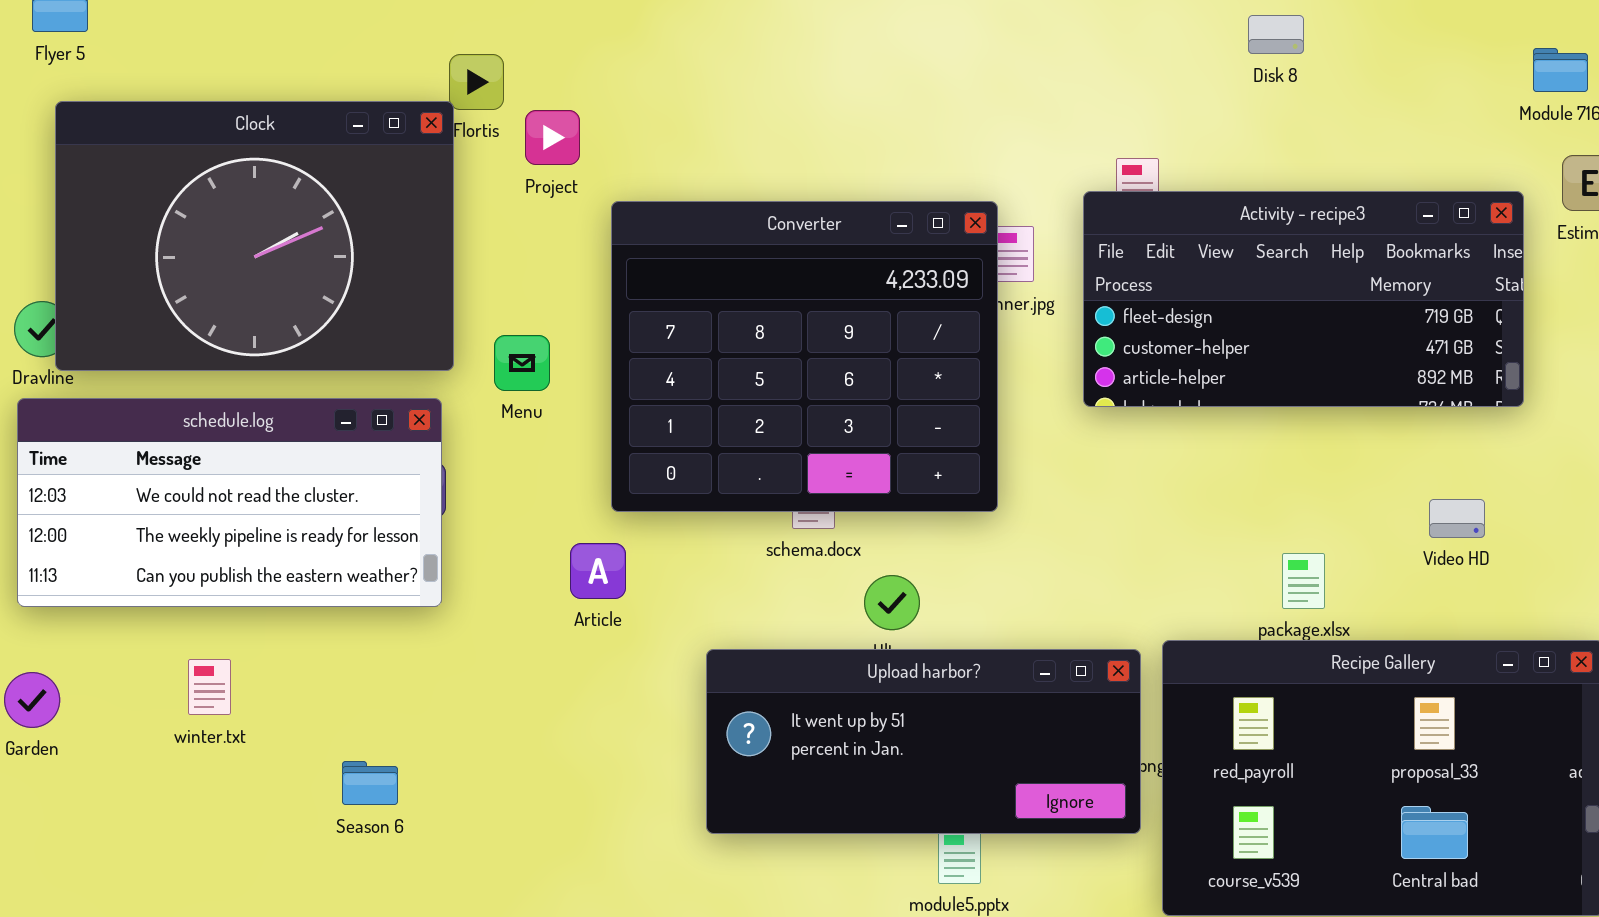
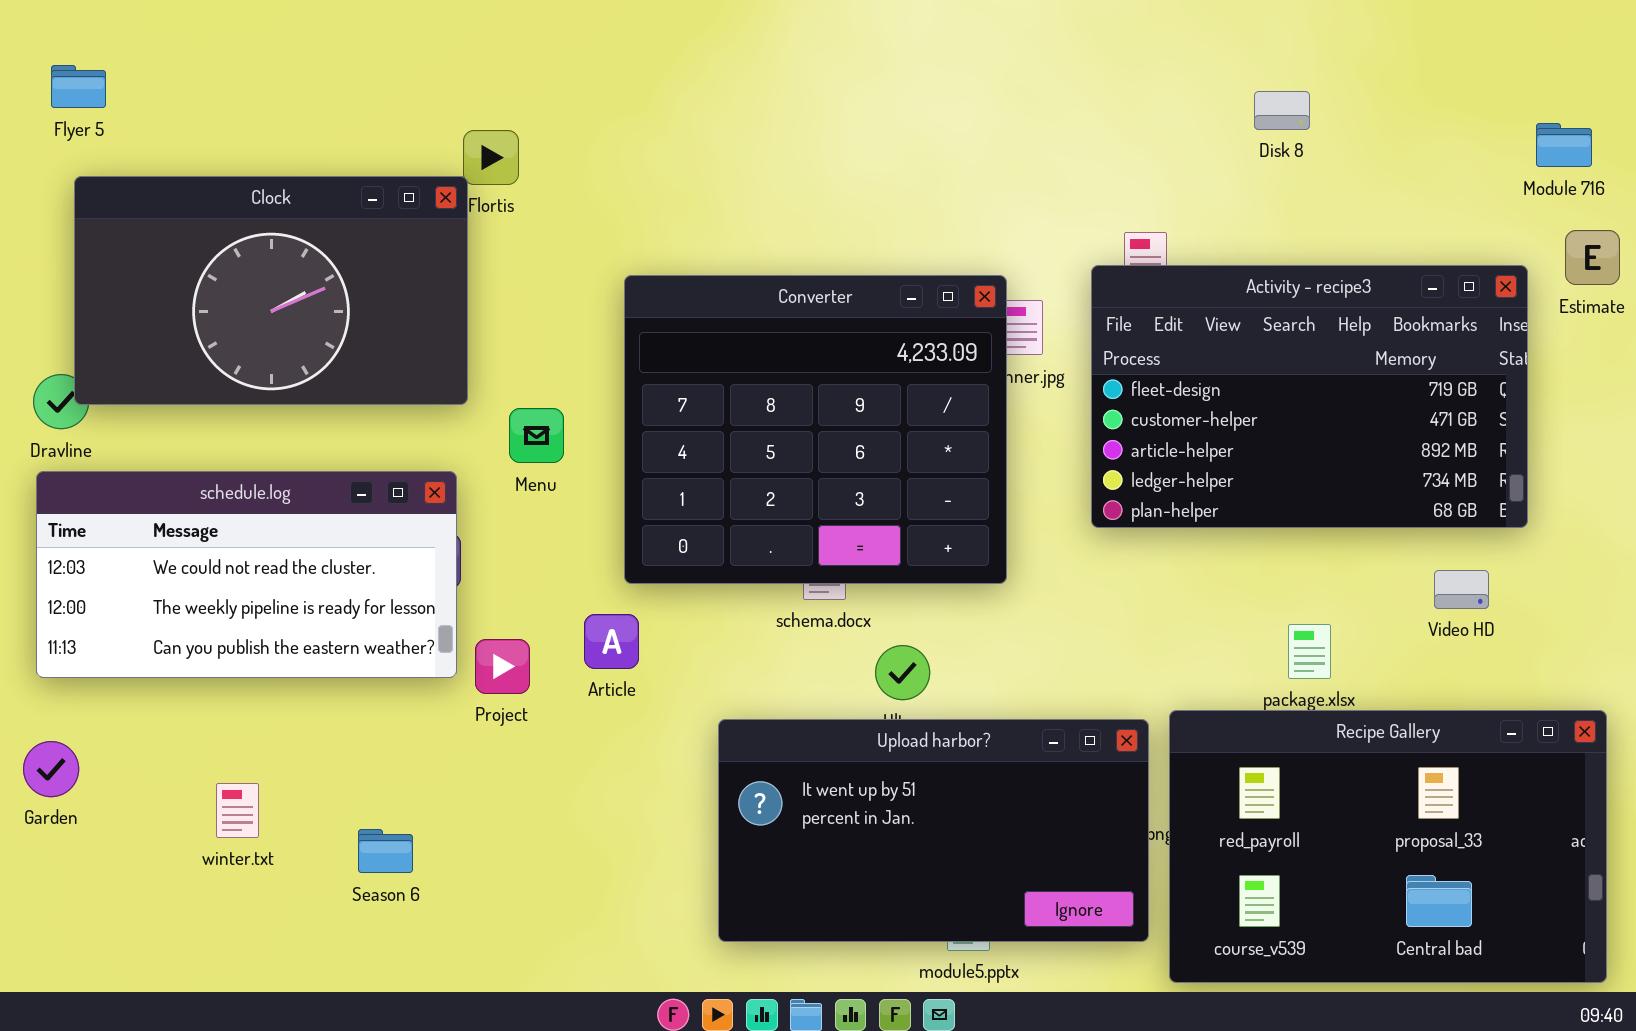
Clock: [55,101,454,371] -> [74,176,468,405], resized
Project: [525,110,580,165] -> [475,639,530,694], moved
Activity - recipe3: [1083,191,1524,407] -> [1091,265,1528,528], resized
Upload harbor?: [706,649,1141,834] -> [718,719,1149,942], resized
winter.txt: [188,659,231,715] -> [216,783,259,838], moved

